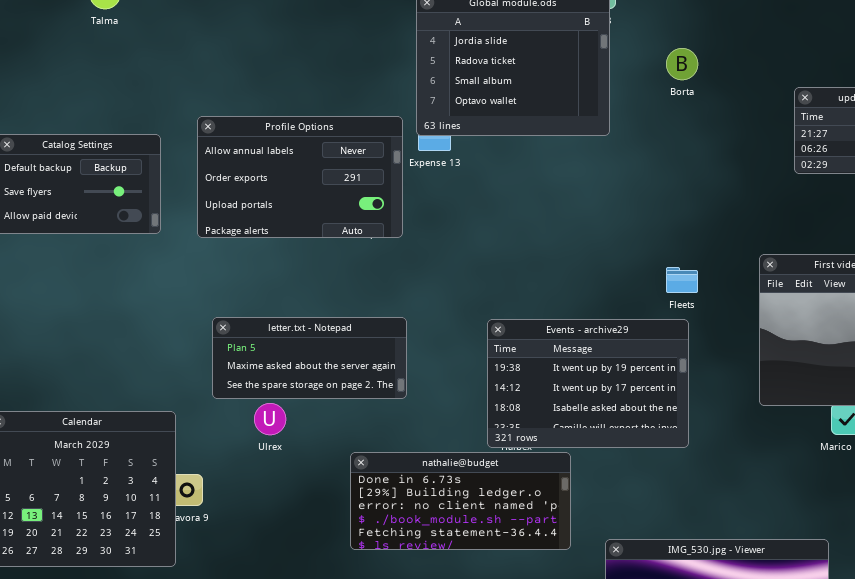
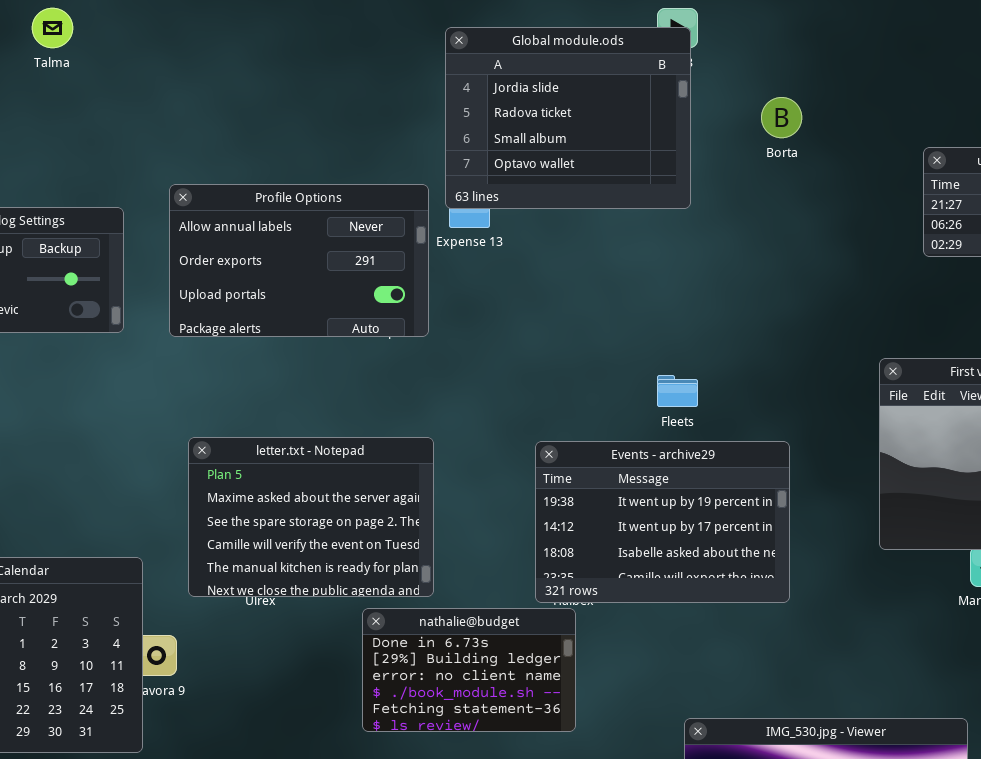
Fleets: [666,267,698,293] -> [657,375,698,407], moved
letter.txt - Notepad: [212,317,407,399] -> [188,437,434,597], resized
nathalie@budget: [350,452,571,550] -> [362,608,576,732], resized

